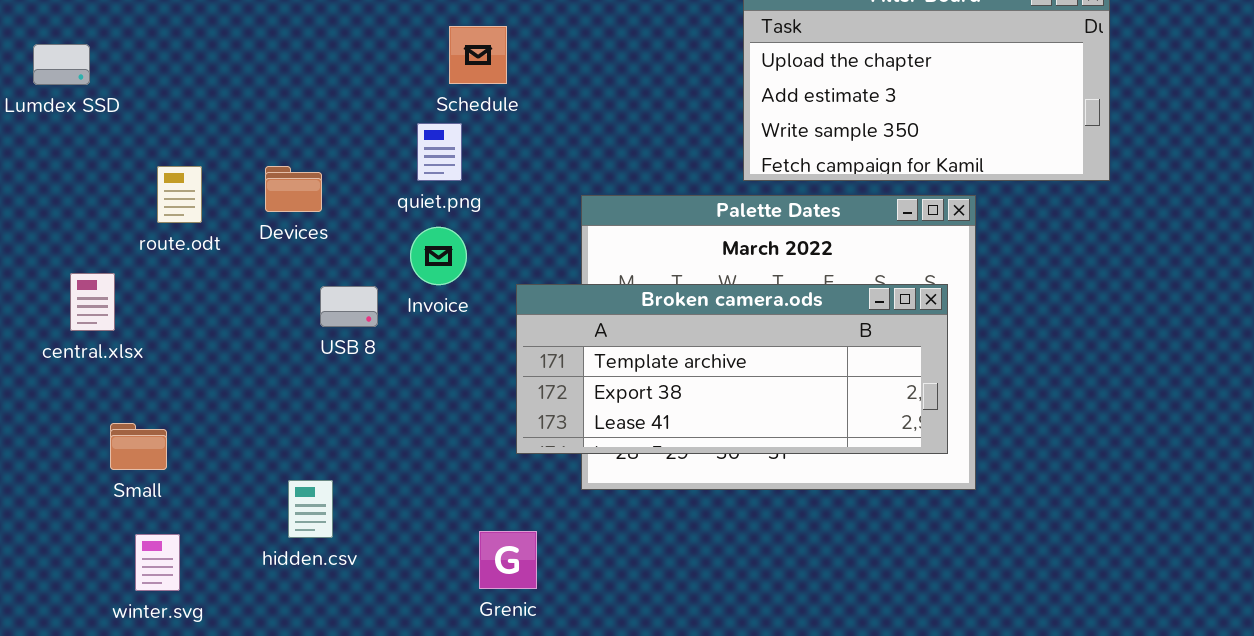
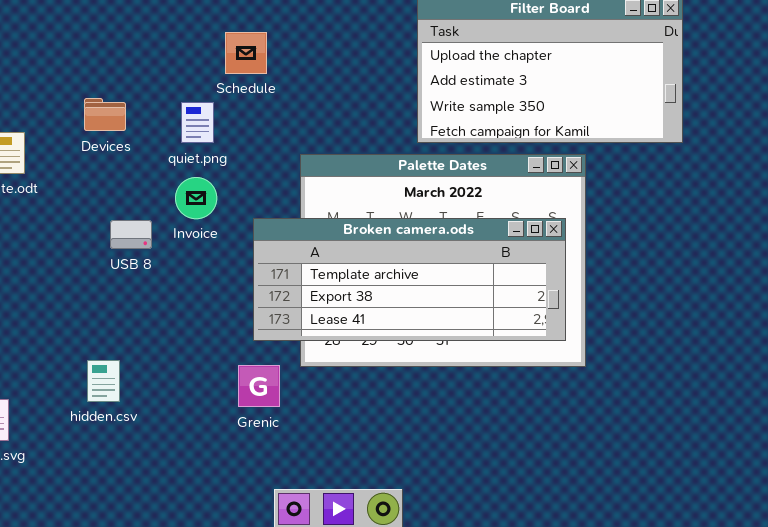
Schedule: [449,26,507,84] -> [225,32,267,74], moved
Devices: [265,166,322,212] -> [84,98,126,131], moved
Grenic: [479,531,537,589] -> [238,365,280,407], moved

